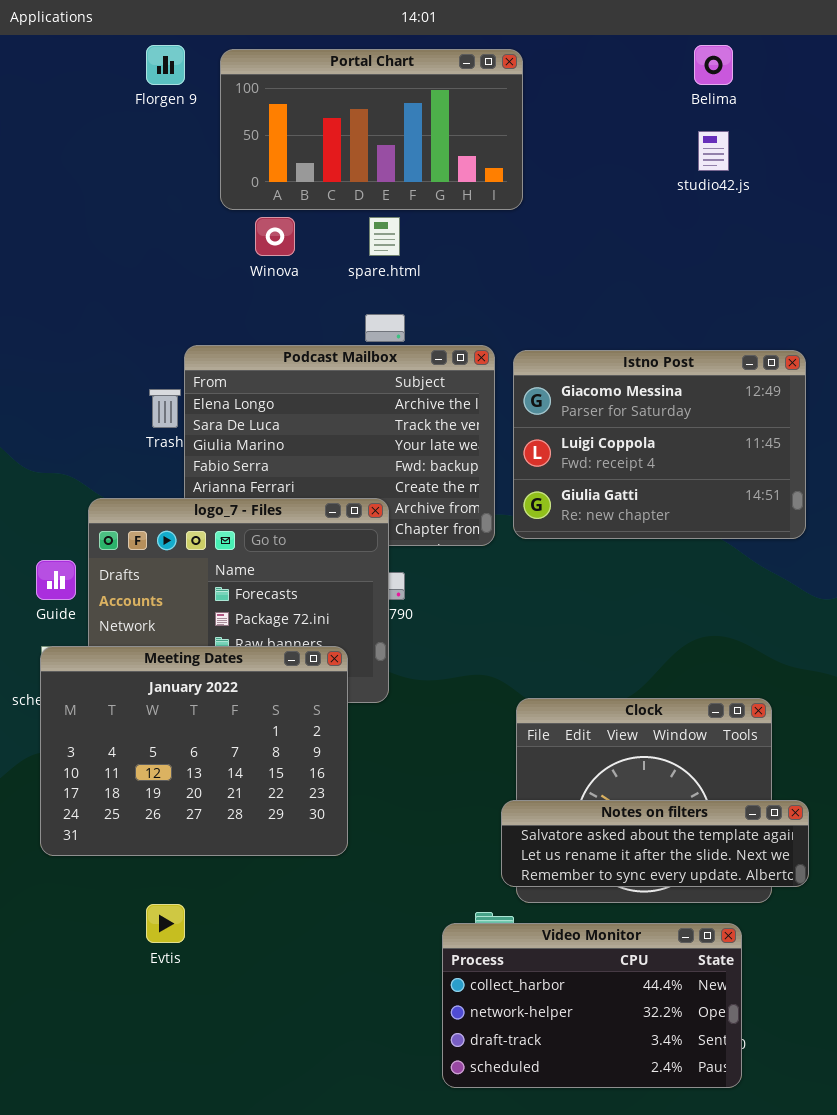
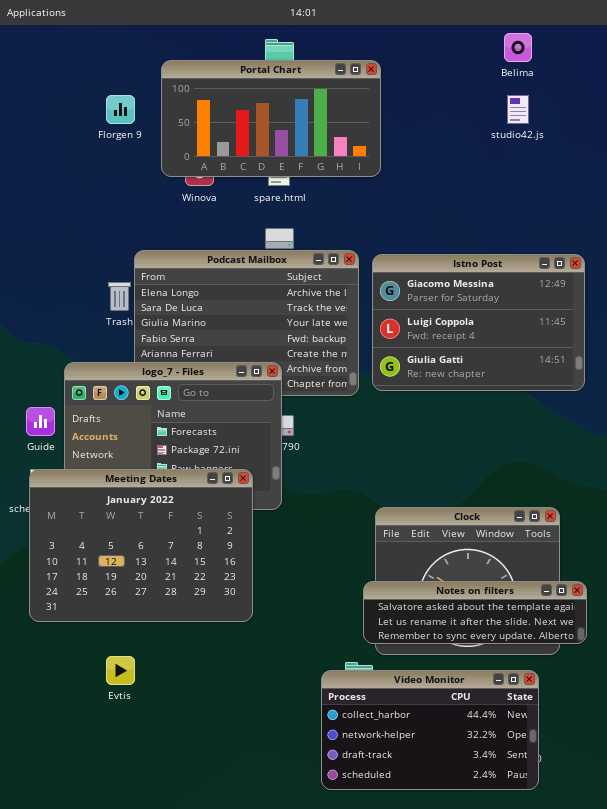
Florgen 9: [146,45,185,85] -> [106,95,135,124], moved
Portal Chart: [220,49,523,210] -> [161,60,381,177], moved

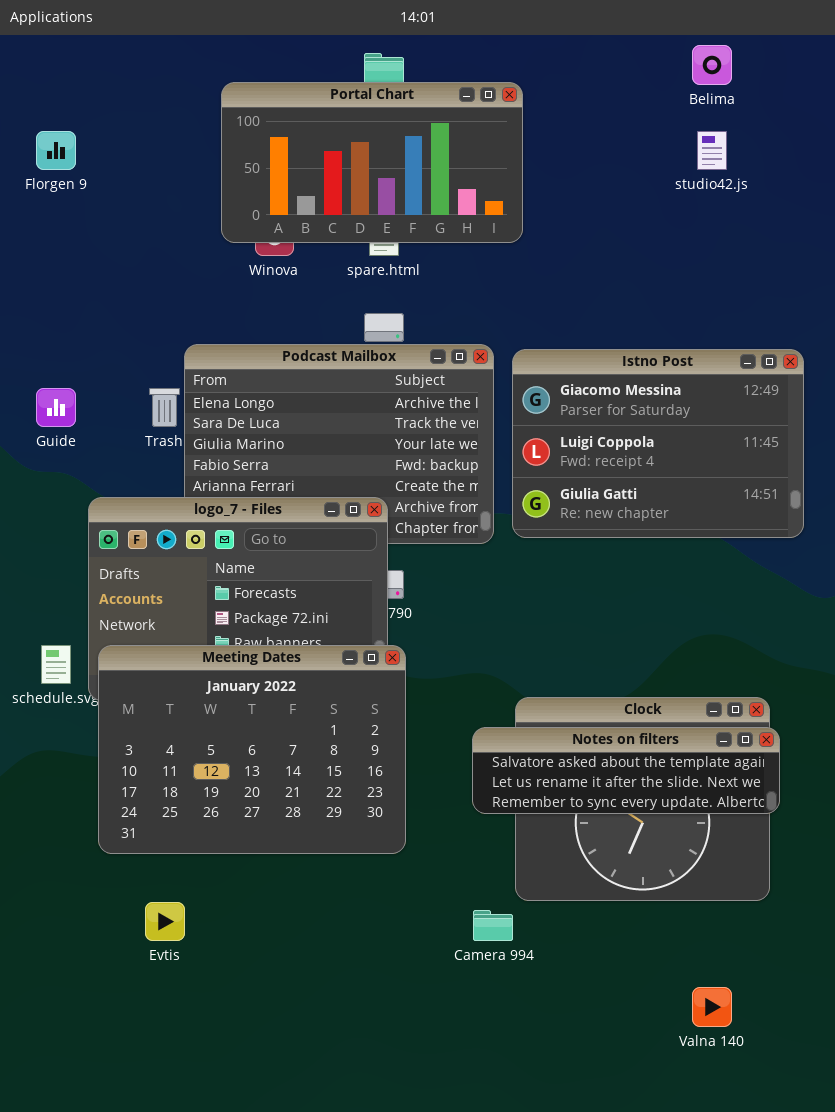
Florgen 9: [106,95,135,124] -> [36,131,76,170], moved
Guide: [26,407,55,436] -> [36,388,76,427], moved
Meeting Dates: [29,469,253,622] -> [98,645,406,854], moved
Notes on filters: [363,581,587,644] -> [472,727,780,814], moved
Video Monitor: [321,670,539,790] -> none, closed

